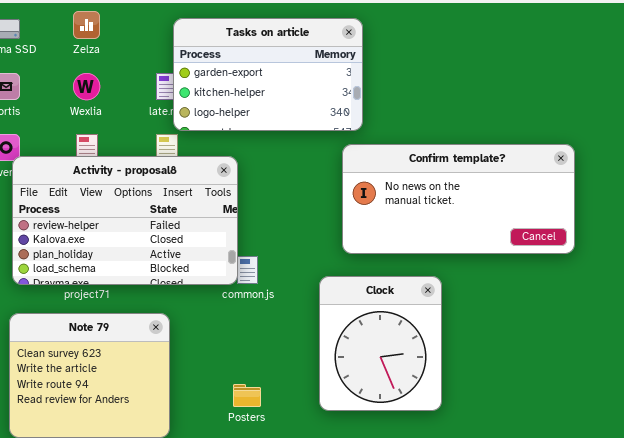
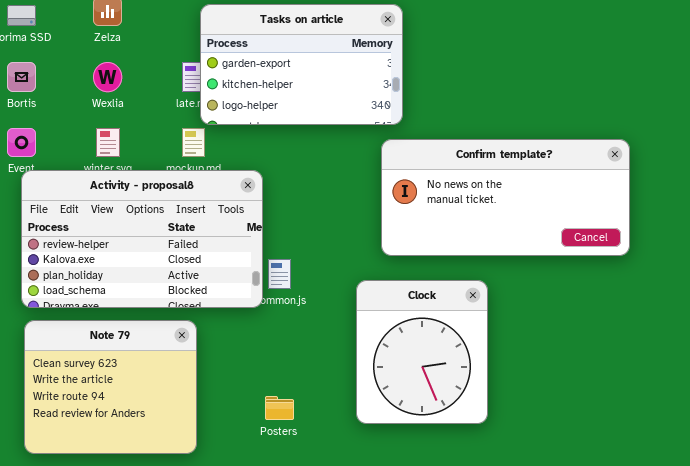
Activity - proposal8: [12,156,238,285] -> [21,170,263,308], moved

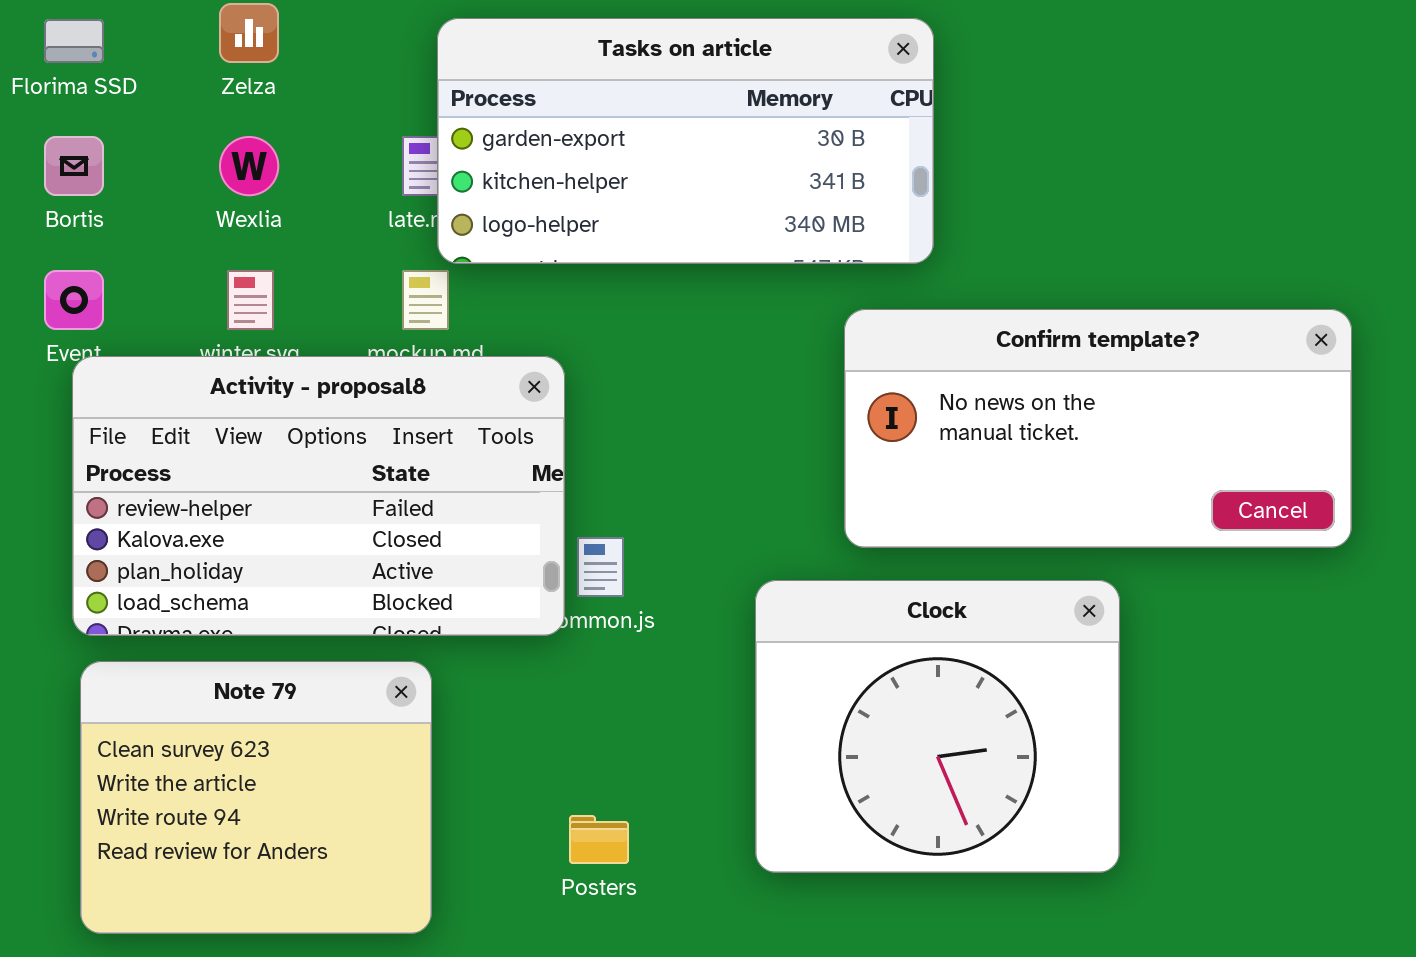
Tasks on article: [200,4,403,125] -> [437,18,934,264], resized
Confirm template?: [381,139,630,256] -> [844,309,1352,548], moved
Clock: [356,280,488,424] -> [755,580,1120,873], resized

